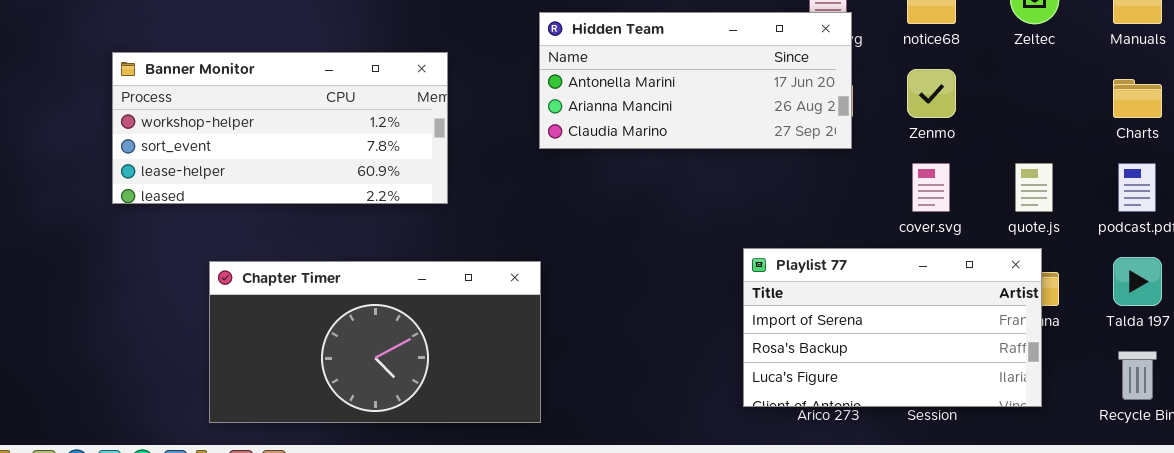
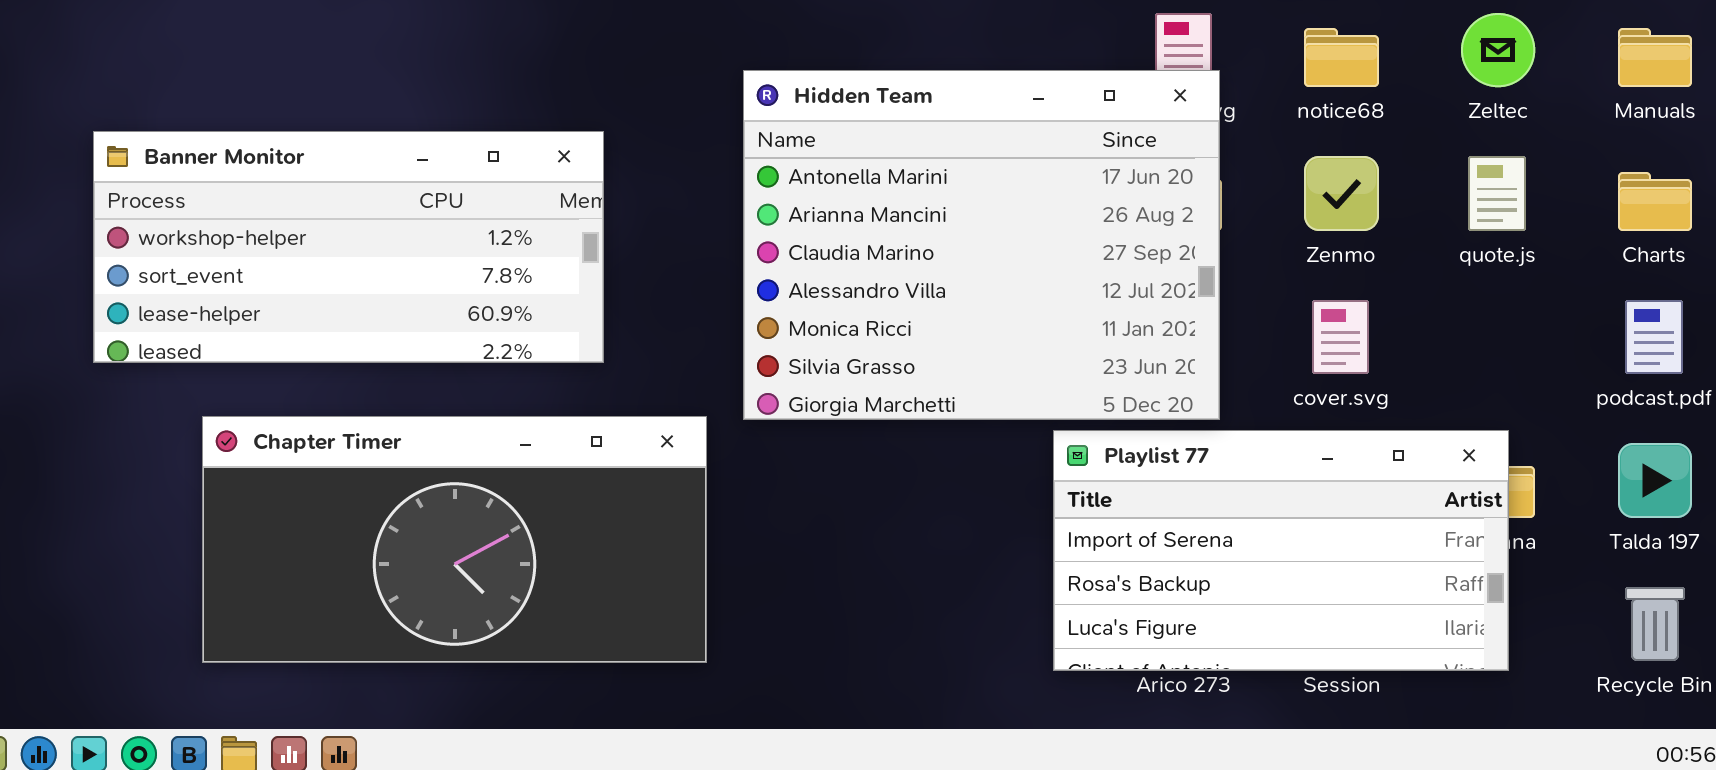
Hidden Team: [539,12,852,149] -> [743,70,1220,420], resized
quote.js: [1015,163,1053,212] -> [1468,156,1526,231], moved
Chapter Timer: [209,261,541,423] -> [202,416,707,663], moved

